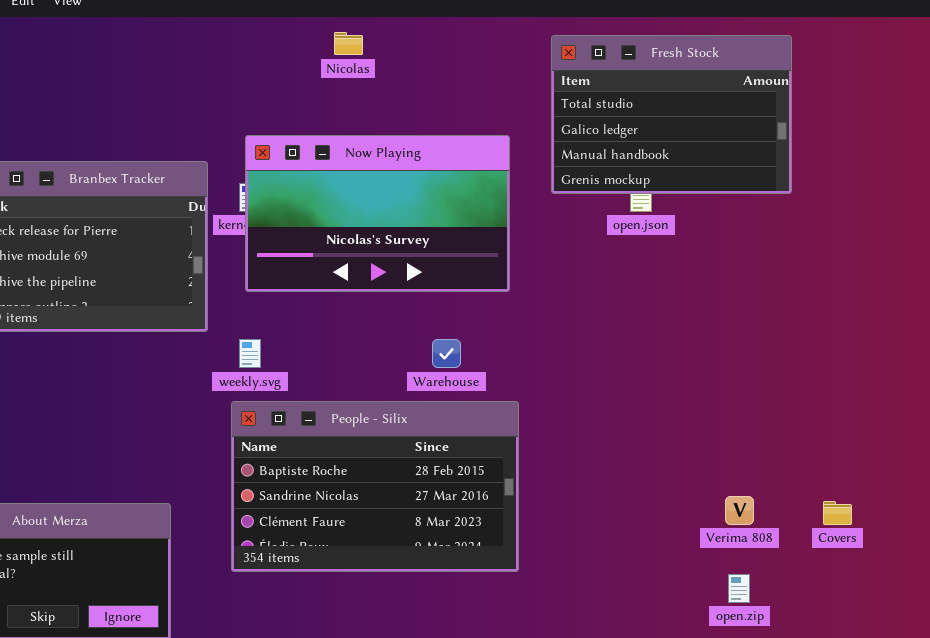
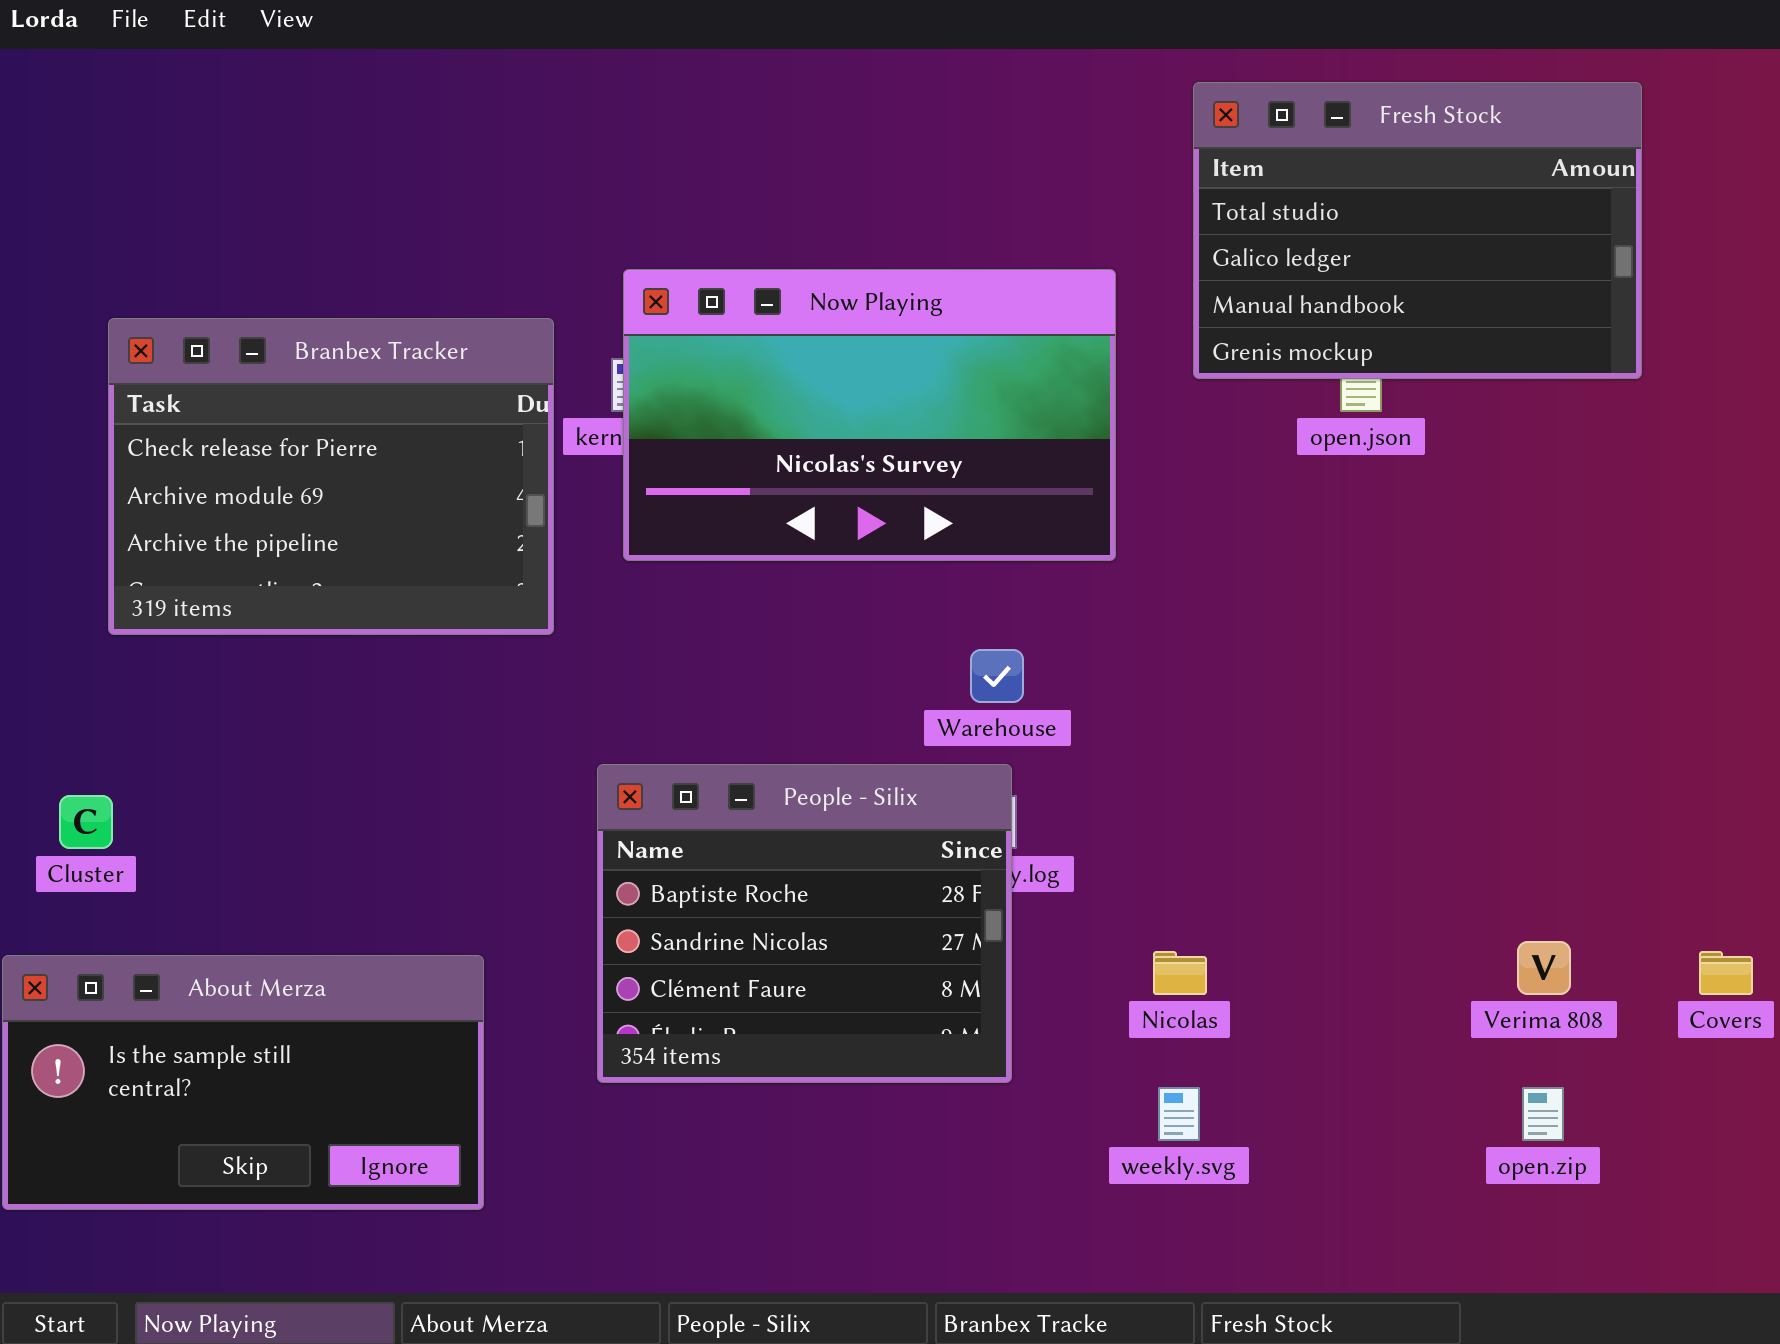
Nicolas: [334,32,363,55] -> [1153,951,1207,995], moved
weekly.svg: [239,339,261,368] -> [1158,1087,1200,1141], moved
People - Silix: [231,401,519,572] -> [597,764,1012,1083], resized

